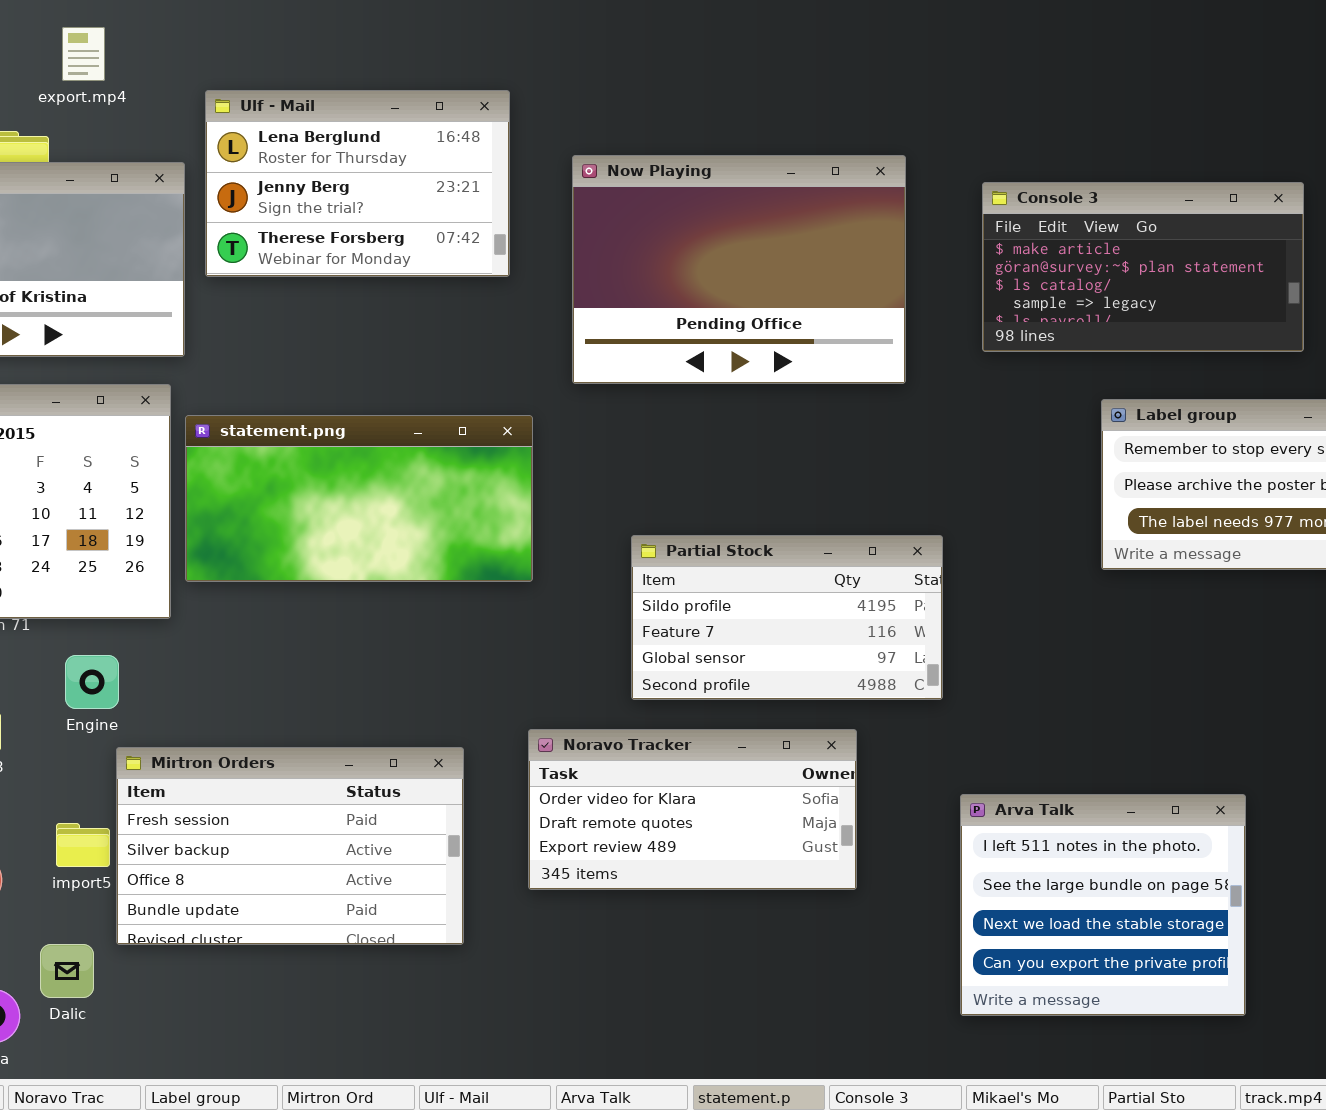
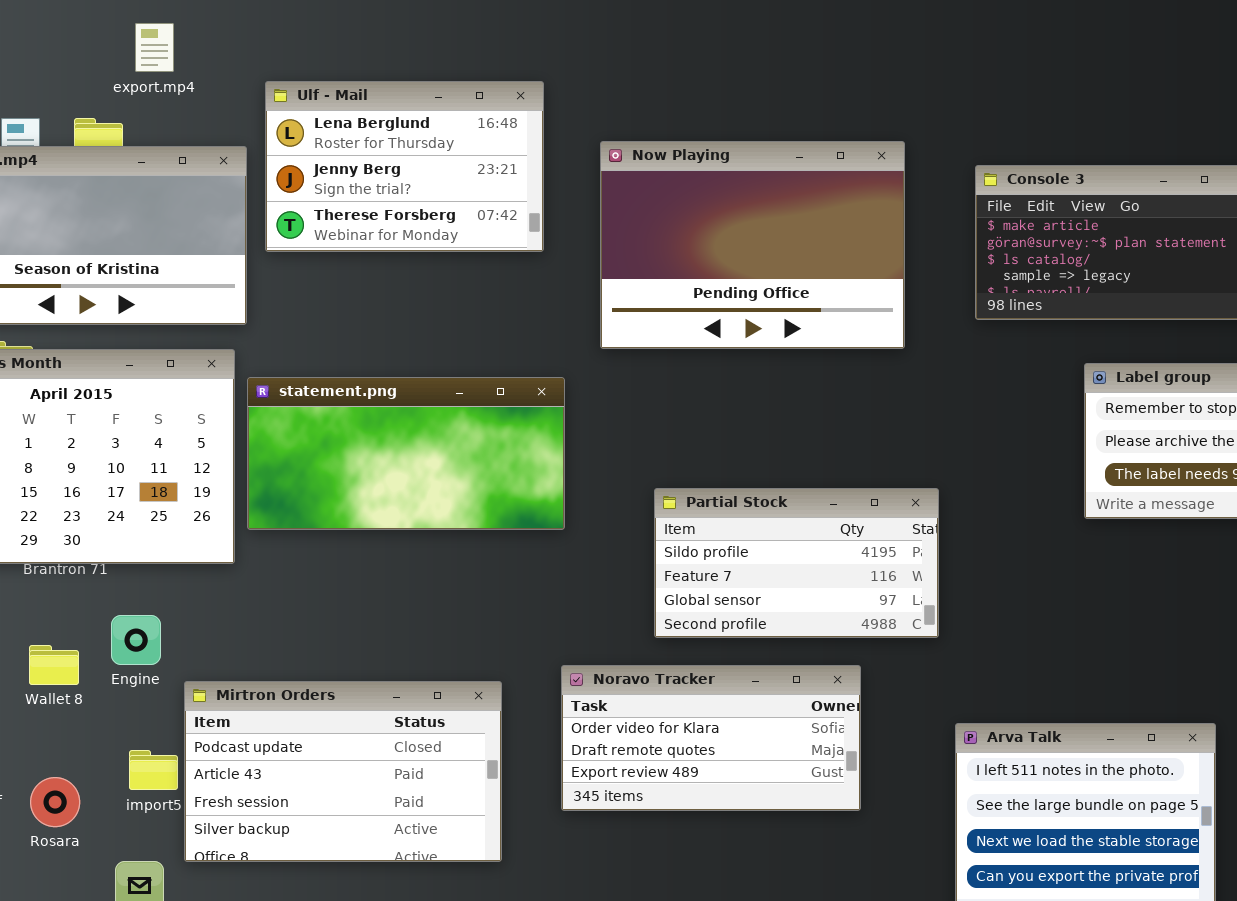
Engine: [65,655,119,709] -> [111,615,161,665], moved
Mirtron Orders: [116,747,464,945] -> [184,681,502,862], scrolled up 2 rows

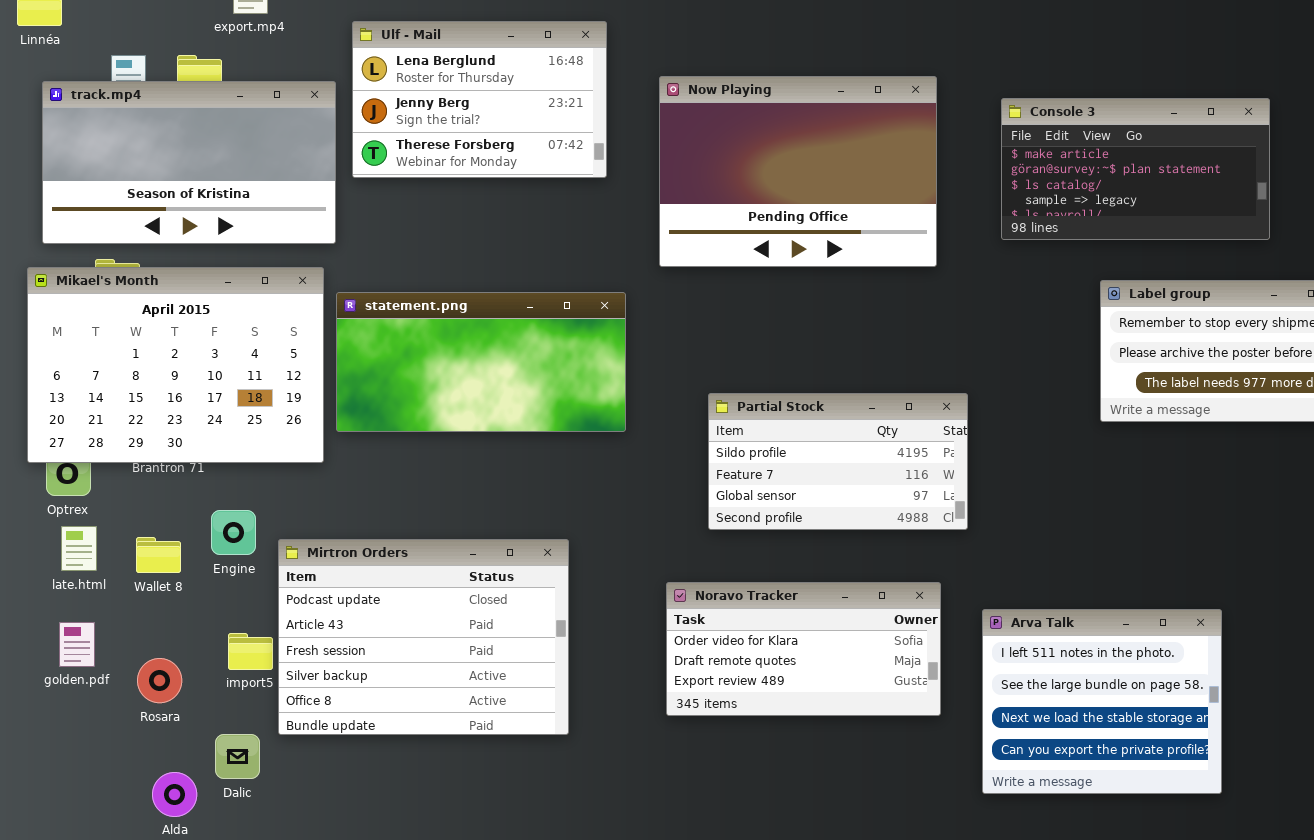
Noravo Tracker: [561,665,861,811] -> [666,582,941,716], moved
Mirtron Orders: [184,681,502,862] -> [278,539,569,735], resized

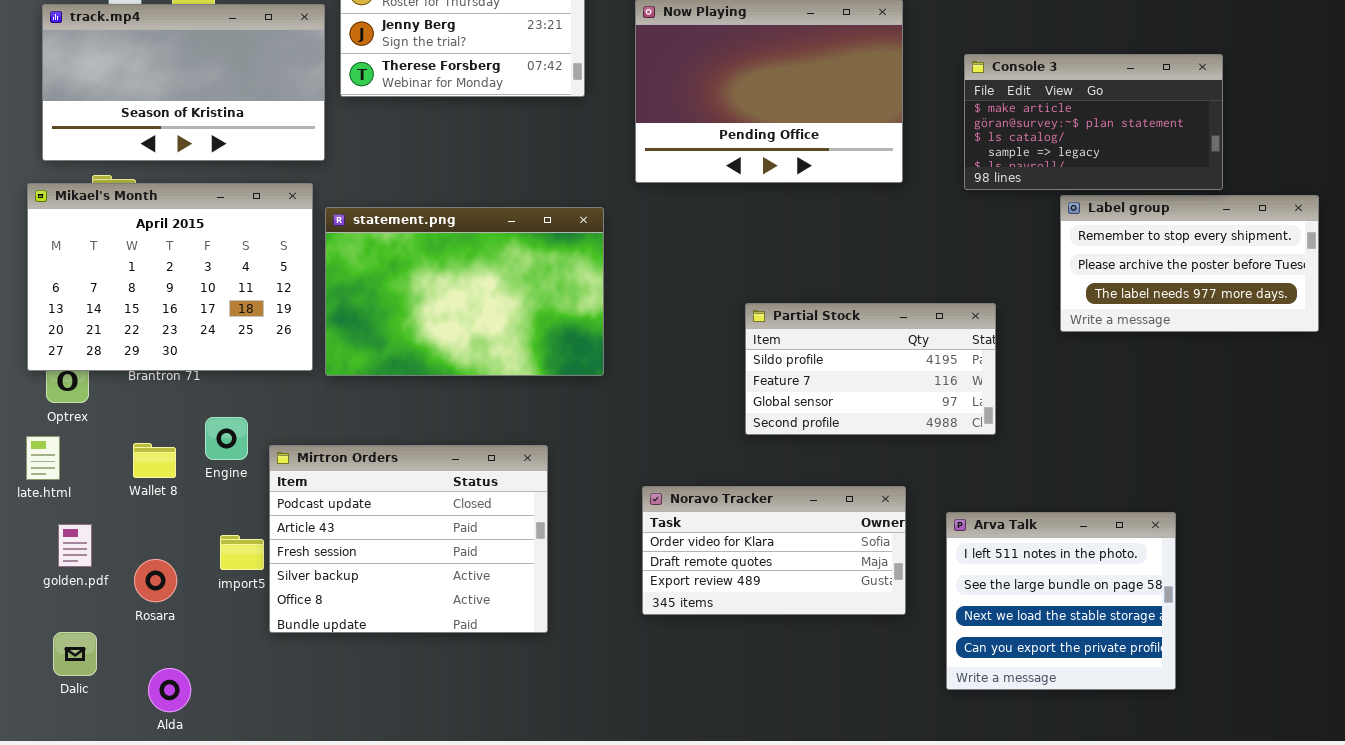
Console 3: [1001,98,1270,240] -> [964,54,1223,190], moved
statement.png: [336,292,626,432] -> [325,207,604,376], resized
Partial Stock: [708,393,968,530] -> [745,303,996,435], moved
late.html: [61,526,97,571] -> [26,436,60,480], moved
Dalic: [215,734,260,779] -> [53,632,97,676], moved

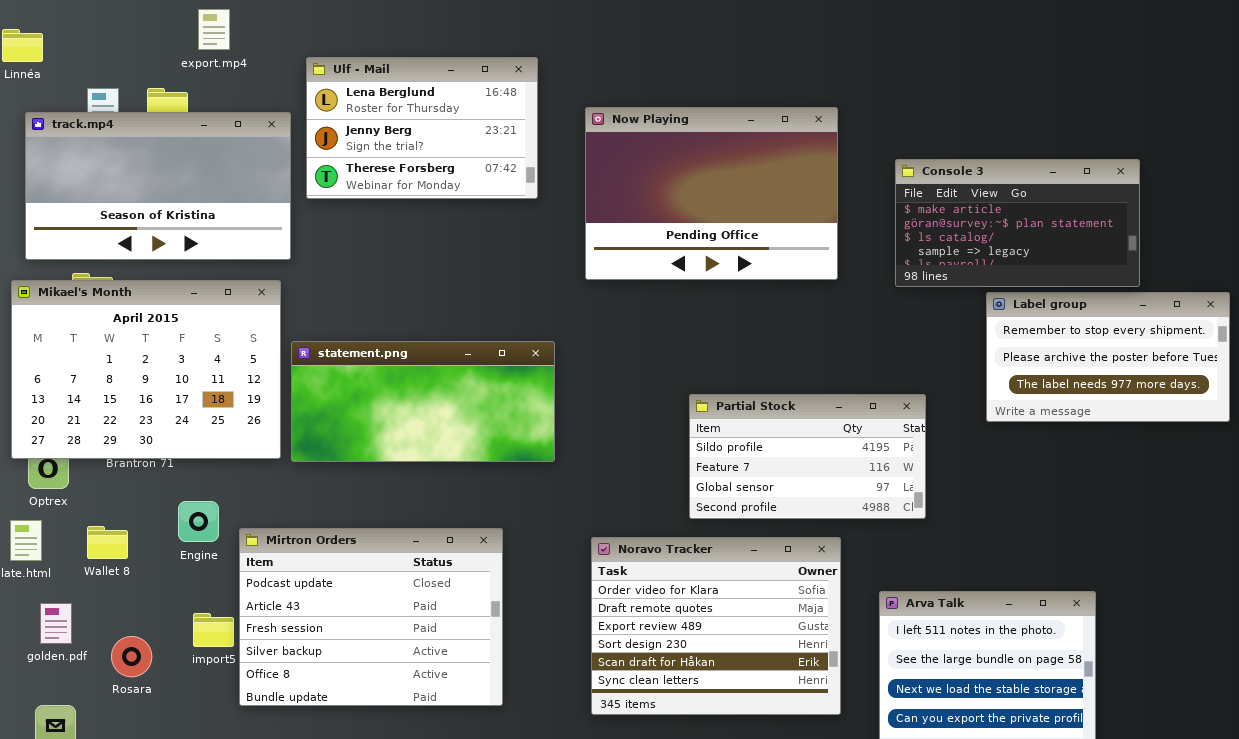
statement.png: [325,207,604,376] -> [291,341,555,462], resized
Wallet 8: [133,443,176,478] -> [87,526,128,559], moved
Noravo Tracker: [642,486,906,615] -> [591,537,841,715], moved, resized

